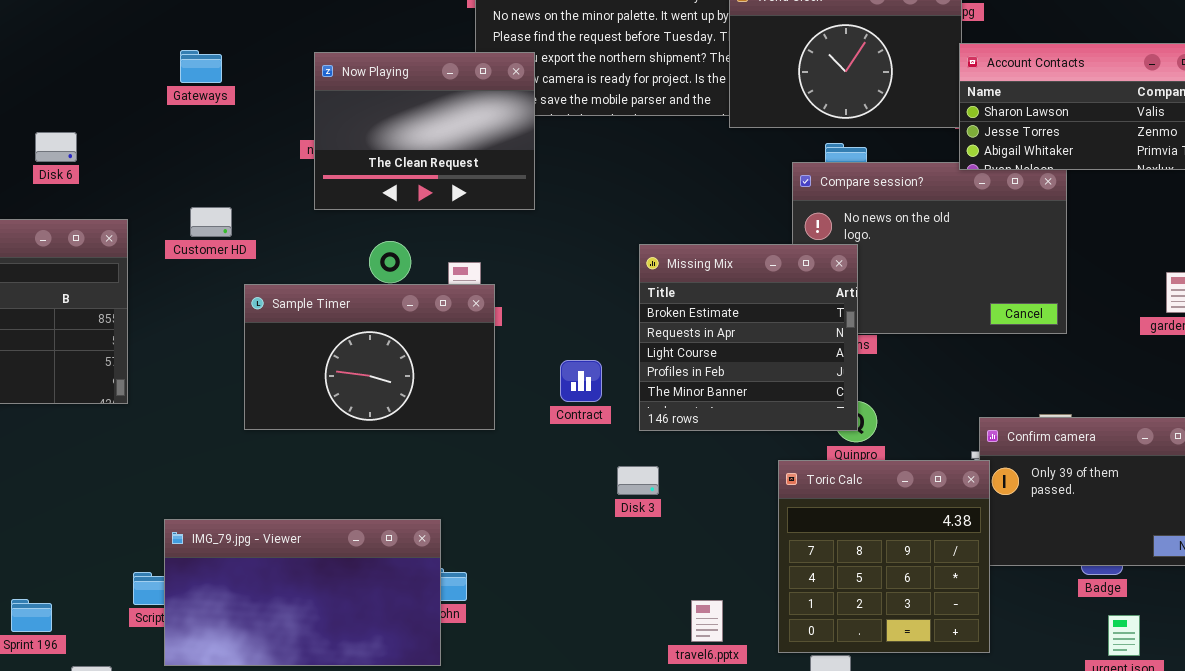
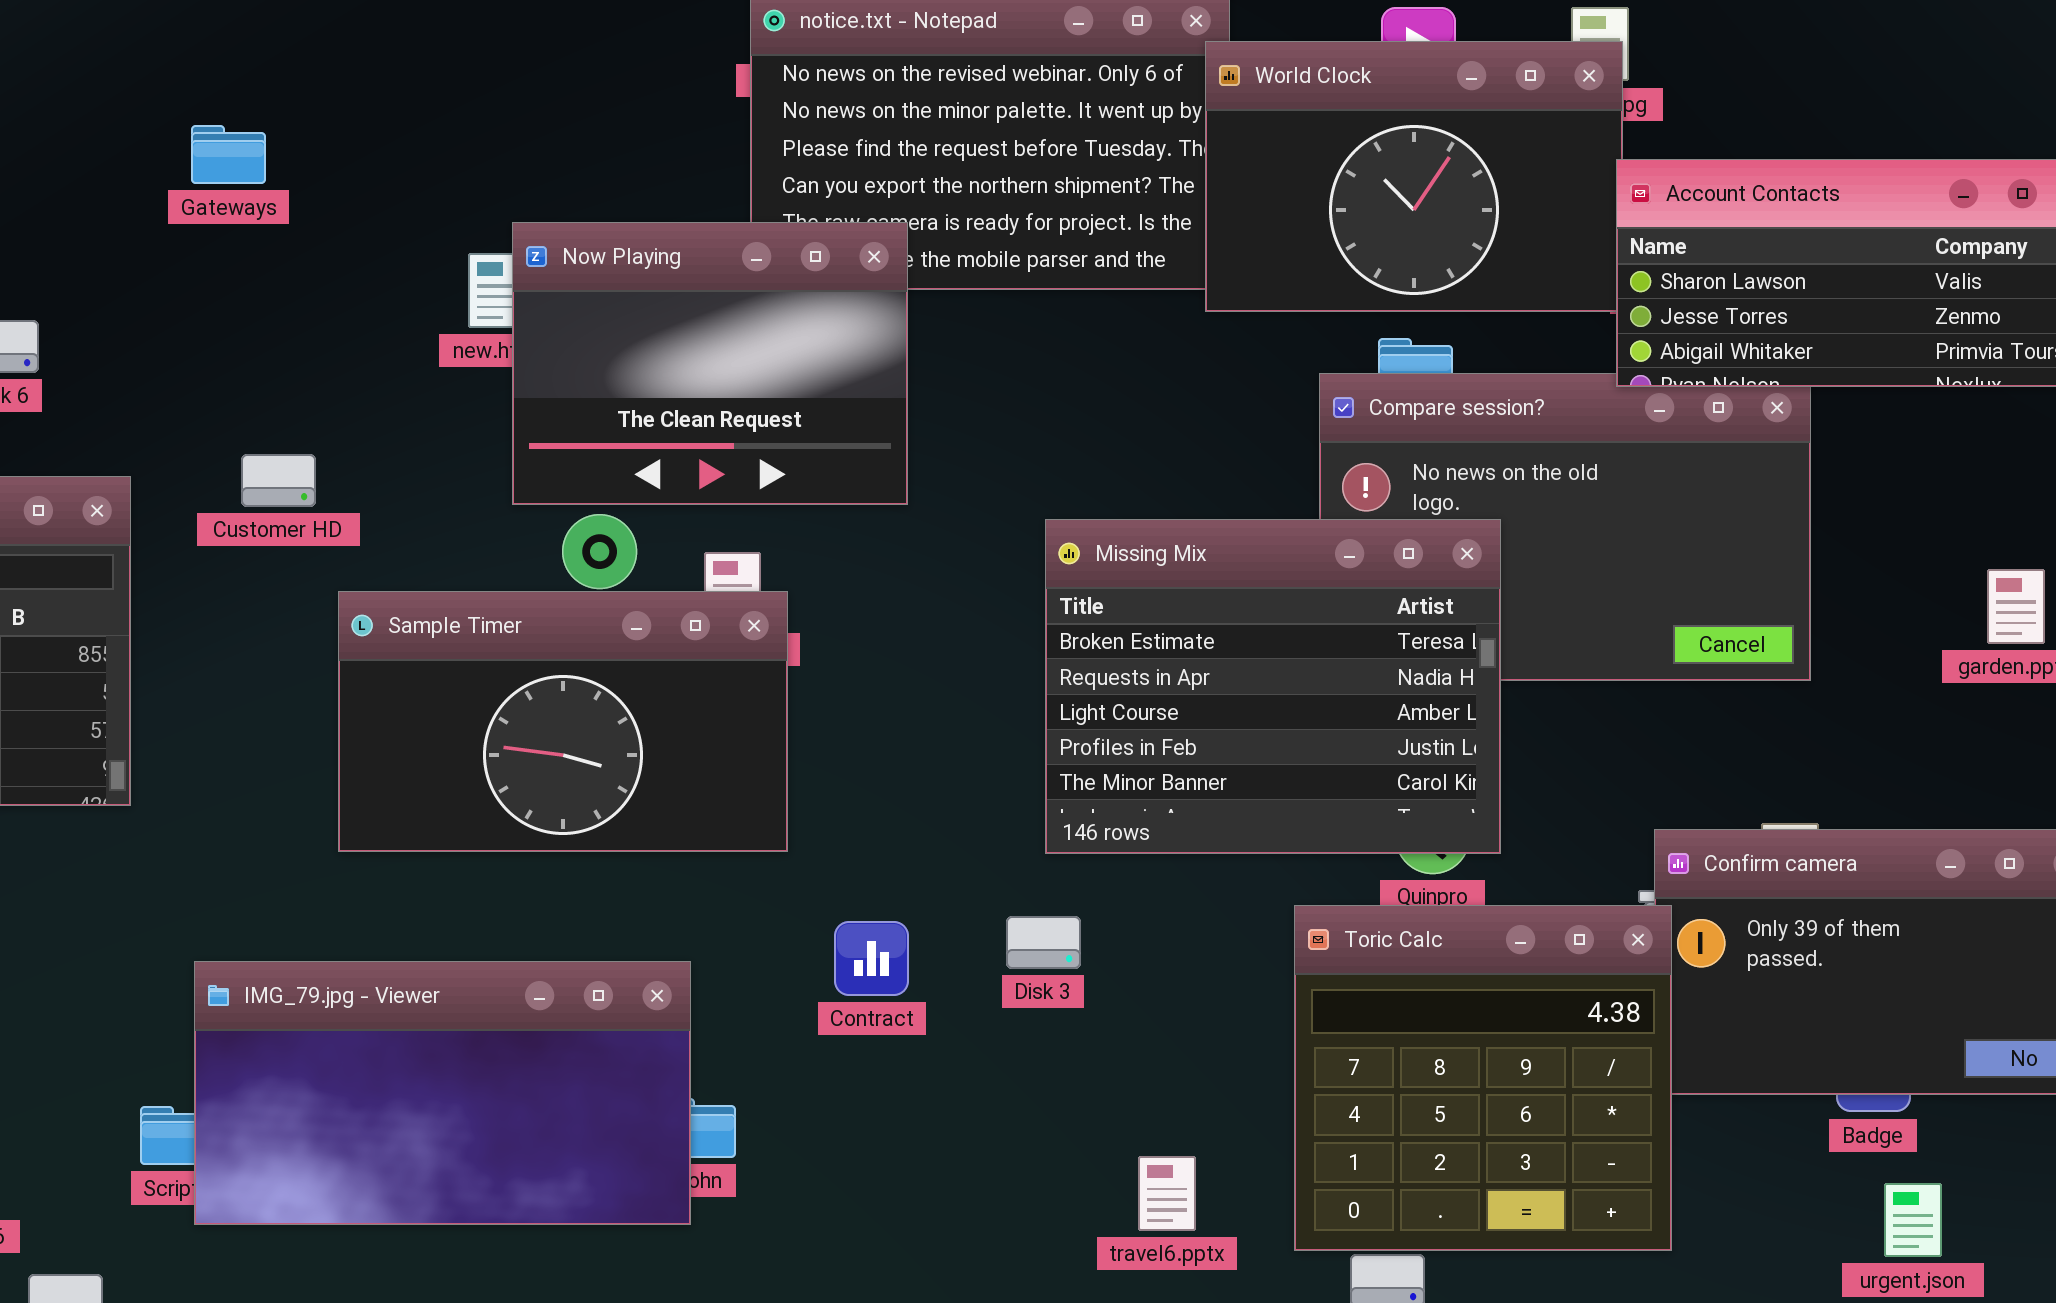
Gateways: [180,50,222,83] -> [191,125,266,184], moved
Now Playing: [314,52,535,210] -> [512,222,908,505], moved
Missing Mix: [639,244,858,431] -> [1045,519,1501,854], resized
Contract: [560,360,602,402] -> [834,921,909,996], moved
IMG_79.jpg - Viewer: [164,519,441,666] -> [194,961,691,1225], moved

